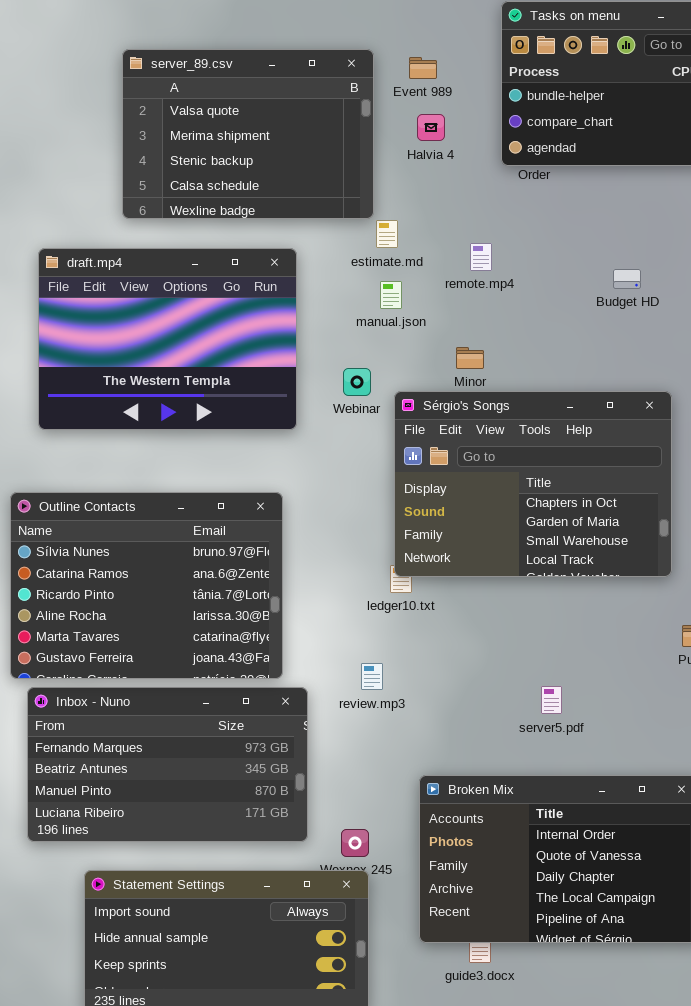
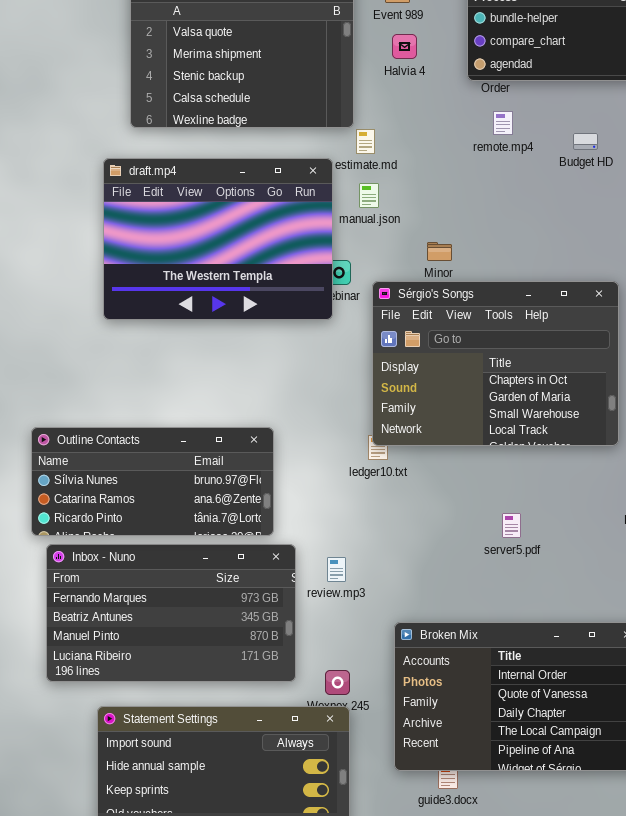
remote.mp4: [470,243,492,271] -> [493,111,513,135], moved
draft.mp4: [38,248,297,430] -> [103,158,333,320], moved
Budget HD: [613,269,641,289] -> [573,133,598,150], moved
Outline Contacts: [10,492,283,679] -> [31,427,274,536], resized
review.mp3: [361,663,383,690] -> [327,557,346,582], moved
server5.pdf: [541,686,562,714] -> [502,513,521,538], moved

